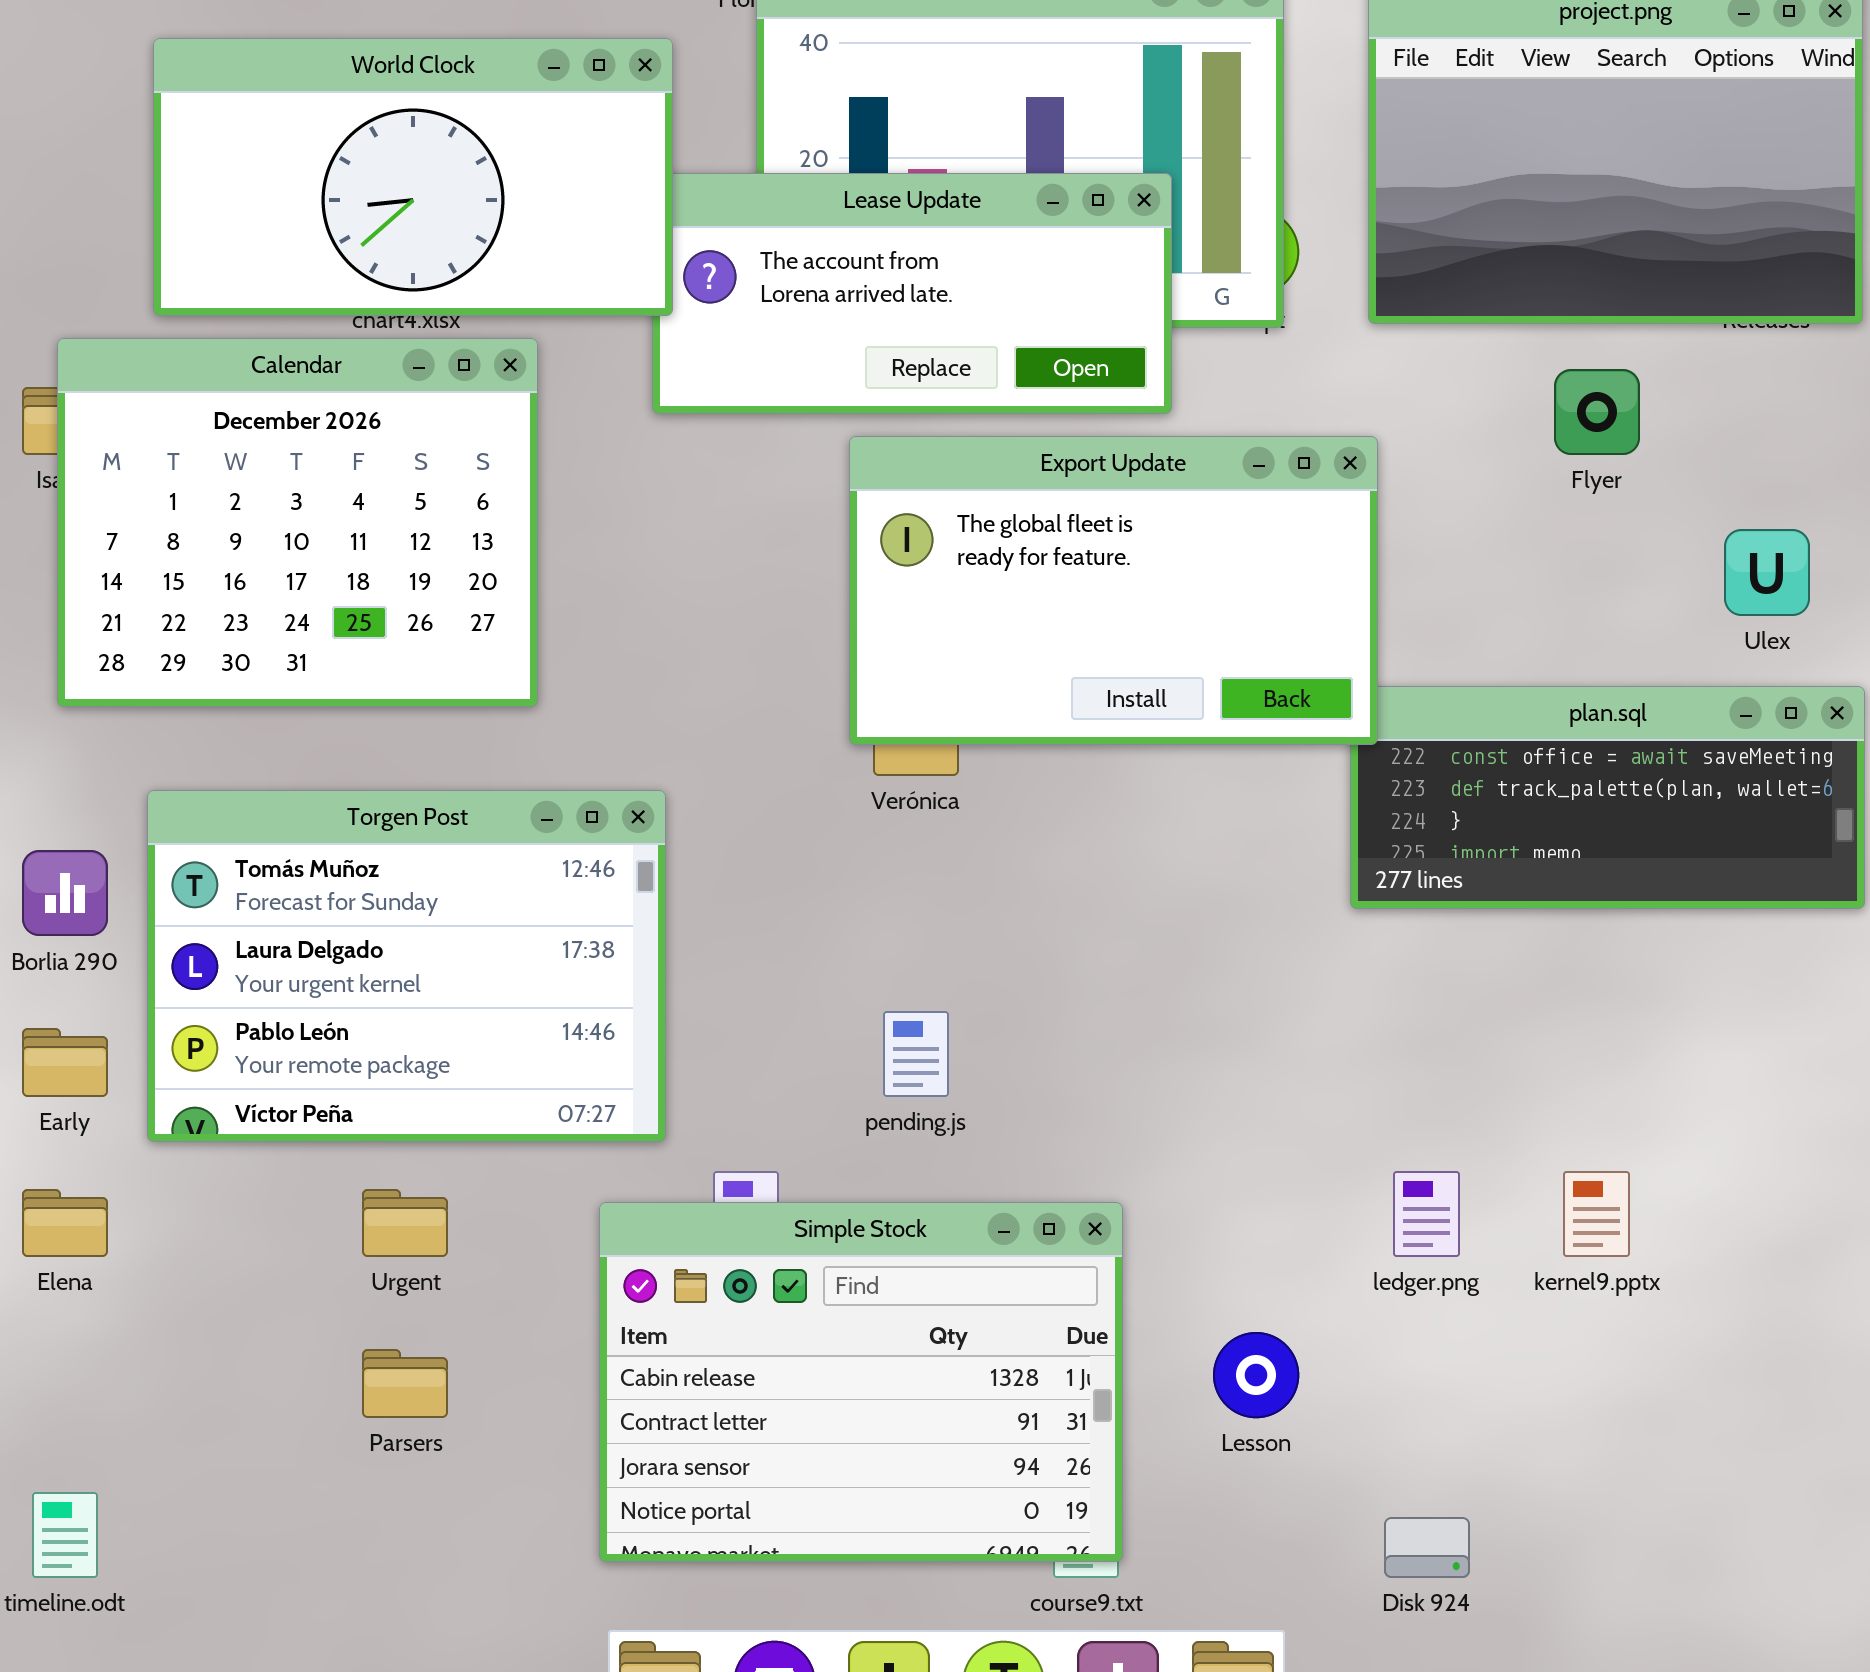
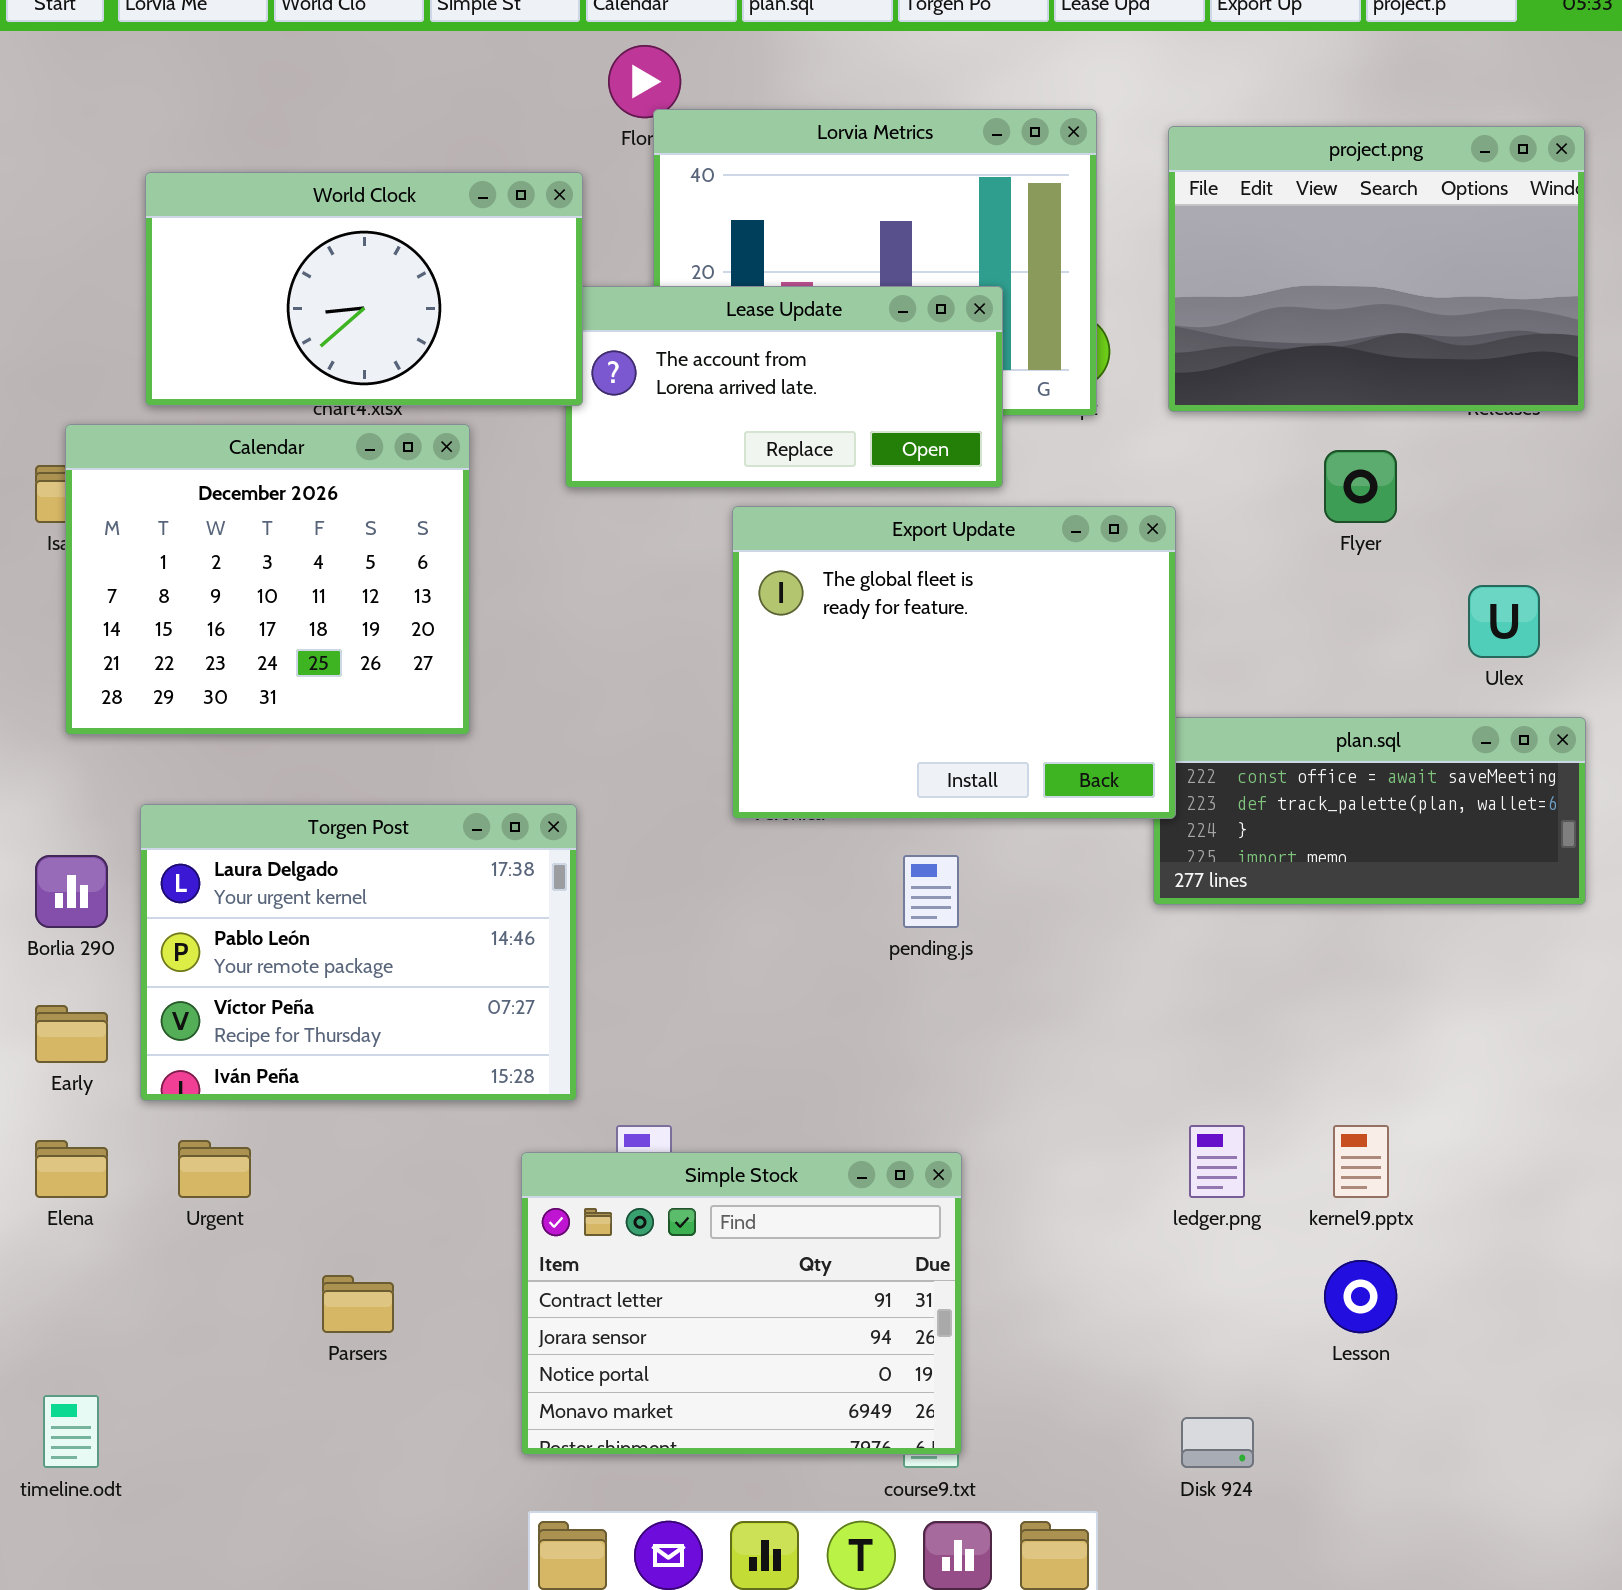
Export Update: [849,436,1378,745] -> [732,506,1176,819], resized
Torgen Post: [147,790,666,1142] -> [140,804,577,1101], scrolled down 1 row
pending.js: [883,1011,949,1097] -> [903,855,959,928], moved
Urgent: [362,1189,448,1257] -> [178,1140,251,1198], moved
Simple Stock: [599,1202,1123,1562] -> [521,1152,962,1455], scrolled down 1 row
Lesson: [1213,1332,1299,1418] -> [1324,1260,1397,1333], moved

